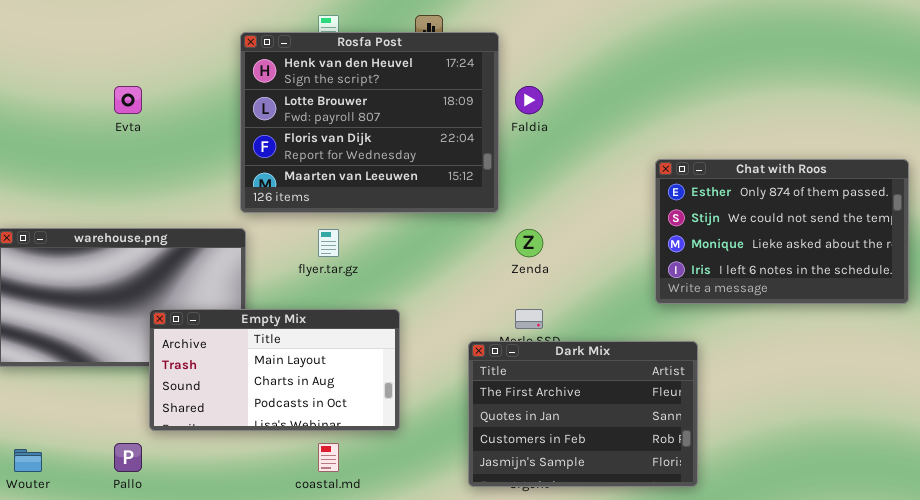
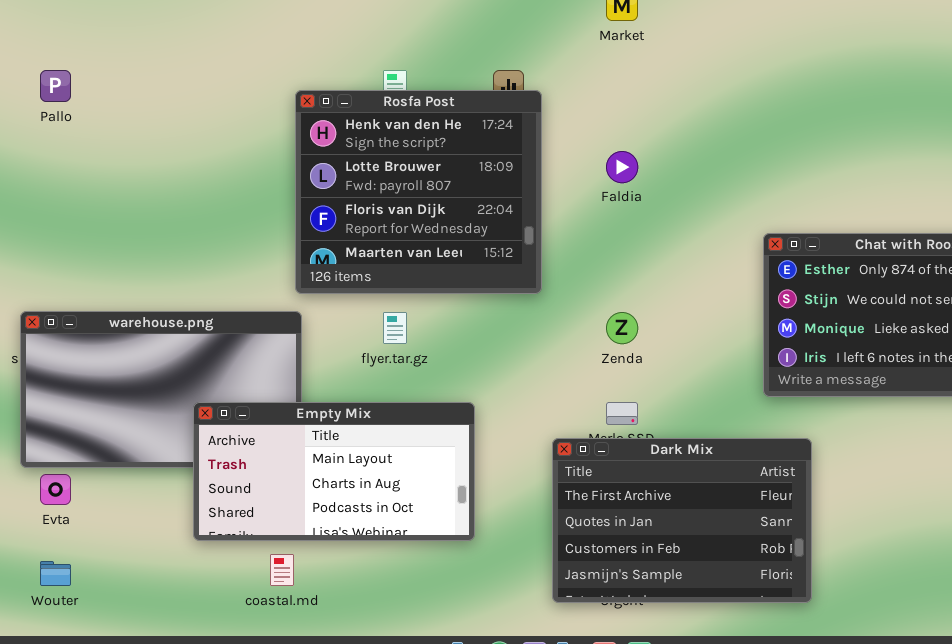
Rosfa Post: [240,32,499,213] -> [295,90,542,294], resized
Evta: [114,86,142,114] -> [40,474,71,505], moved
Pallo: [114,443,142,472] -> [40,70,71,102], moved
coastal.md: [318,443,339,472] -> [270,554,294,586], moved

